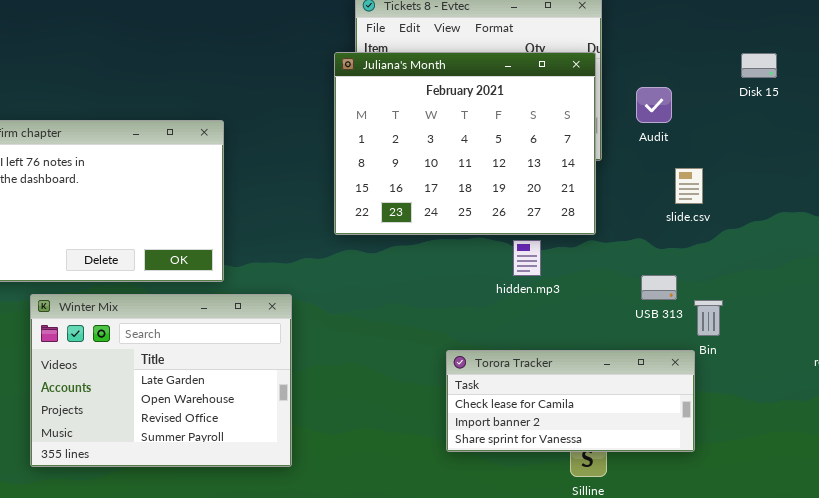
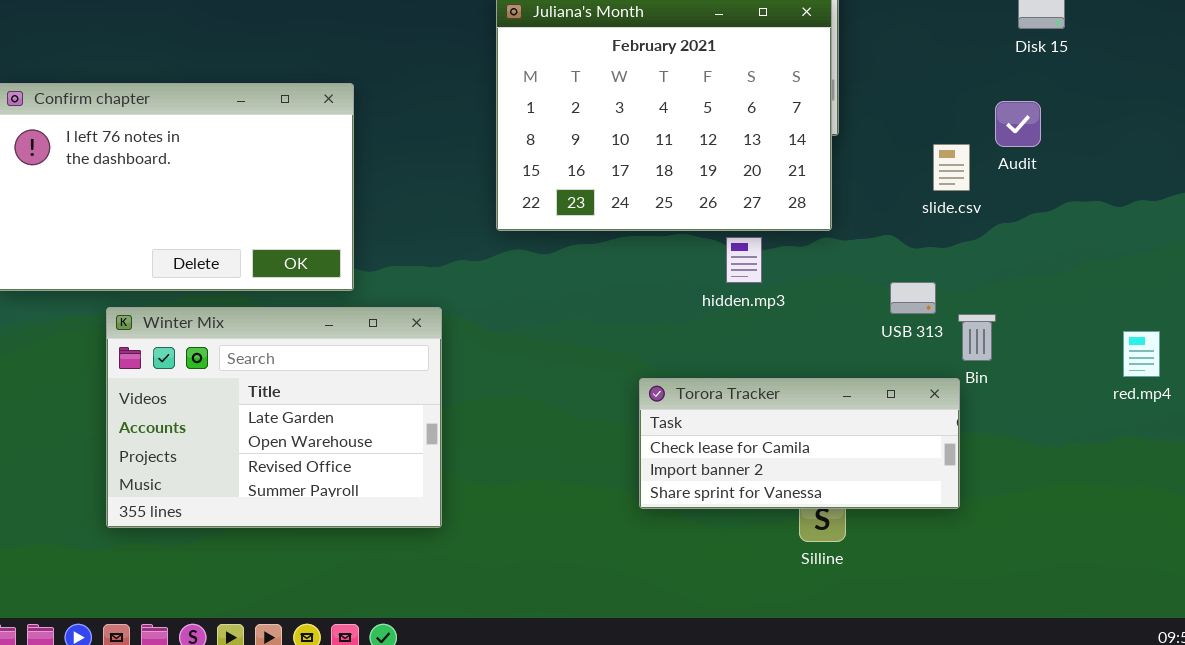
Audit: [636,87,672,123] -> [995,101,1041,147], moved

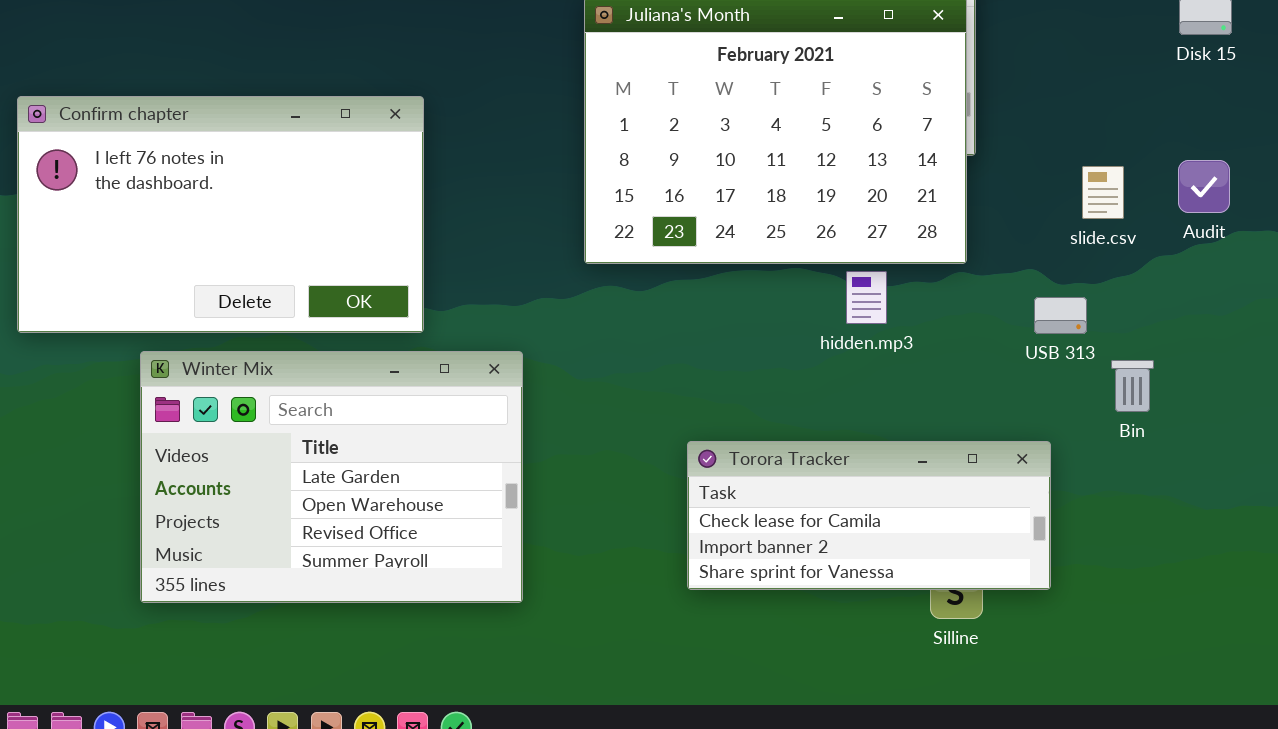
Audit: [995,101,1041,147] -> [1178,160,1230,213], moved
USB 313: [890,282,936,314] -> [1034,297,1087,334], moved
Torora Tracker: [639,378,960,509] -> [687,441,1051,590], moved

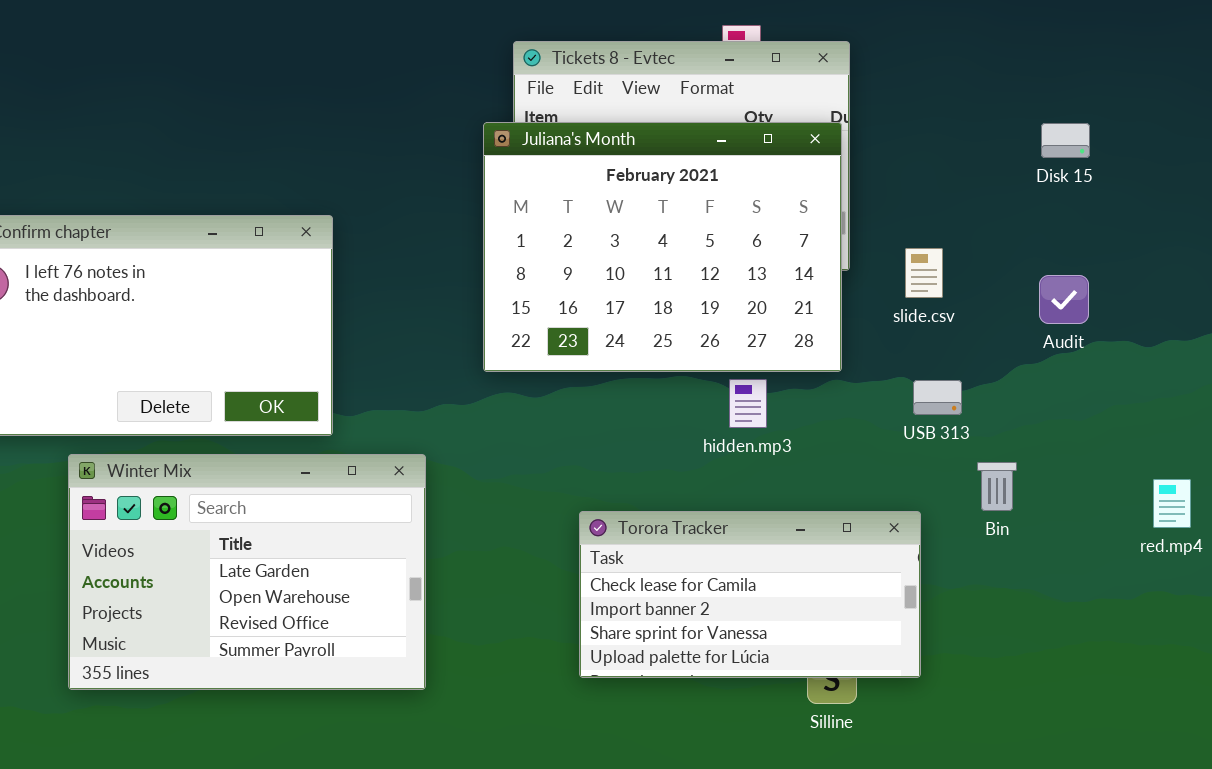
slide.csv: [1082,166,1124,219] -> [905,248,943,298], moved
USB 313: [1034,297,1087,334] -> [913,380,962,415], moved
Torora Tracker: [687,441,1051,590] -> [579,511,921,678], resized

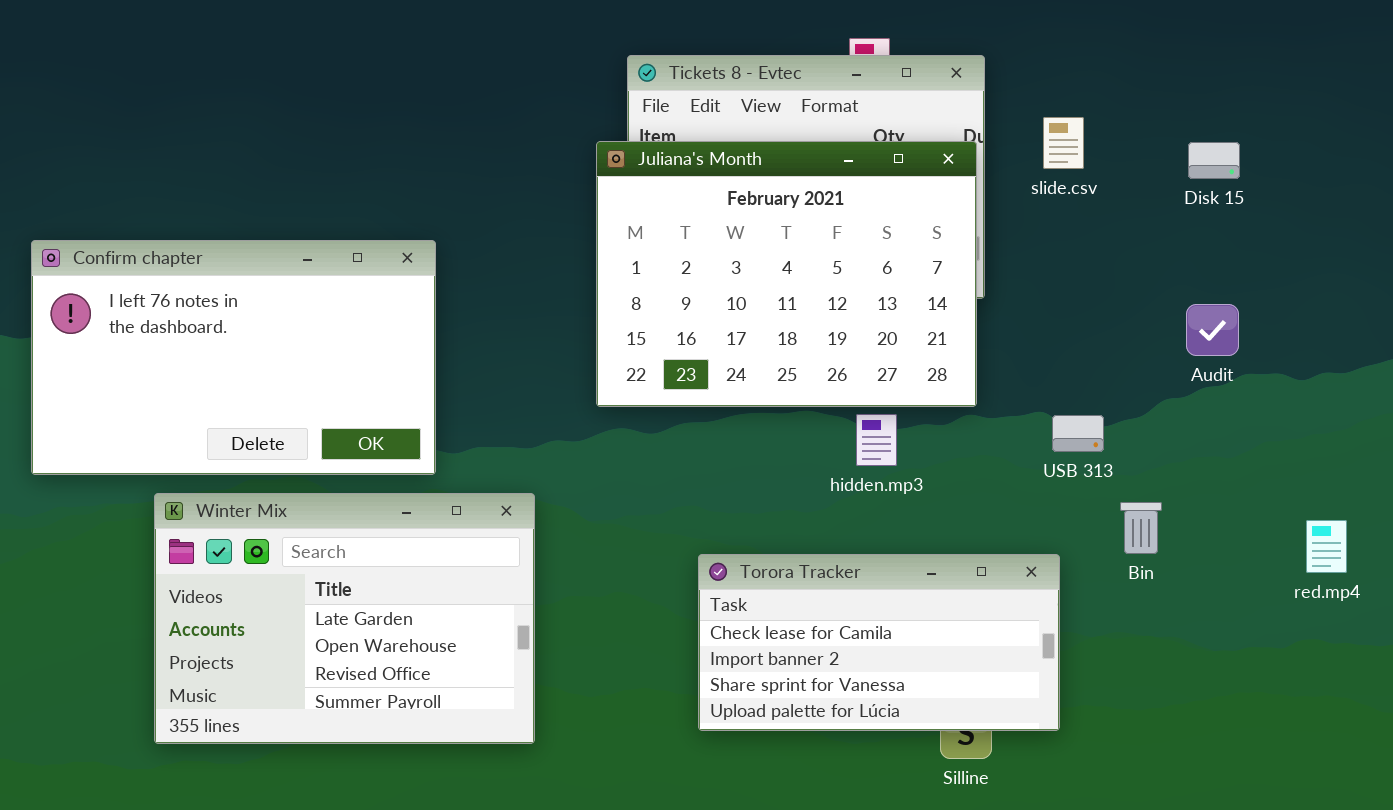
slide.csv: [905,248,943,298] -> [1043,117,1084,169], moved

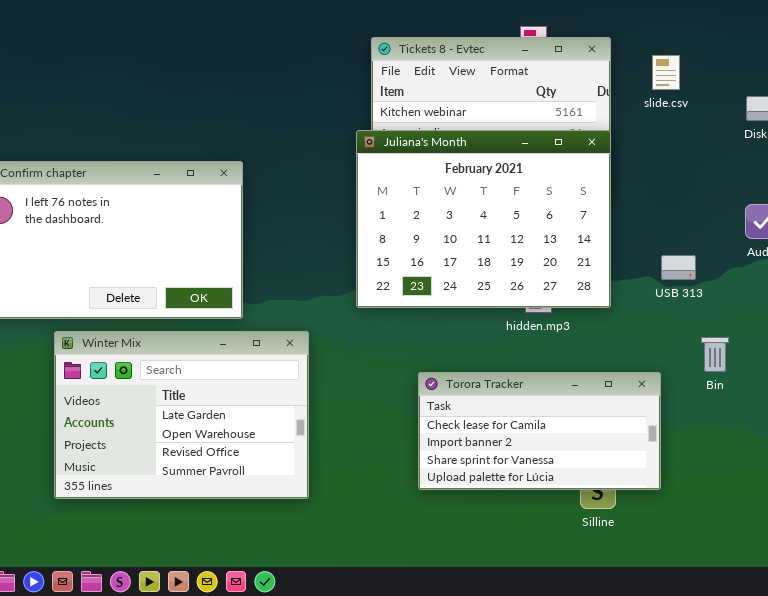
slide.csv: [1043,117,1084,169] -> [652,55,680,90], moved
Juliana's Month: [596,141,977,407] -> [356,130,611,308], moved
USB 313: [1052,415,1104,452] -> [661,255,696,280], moved

